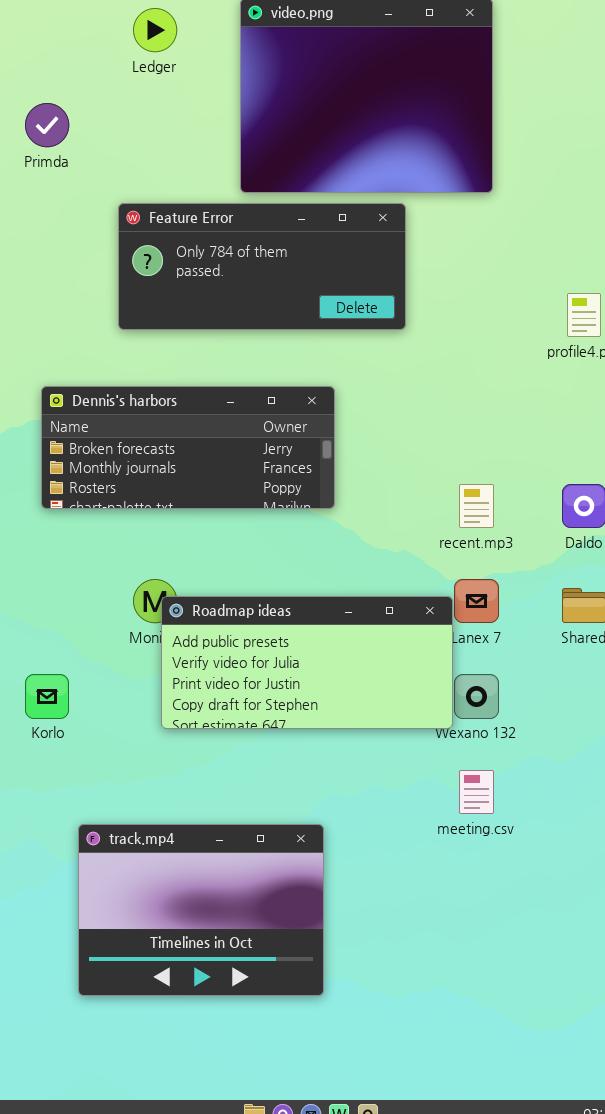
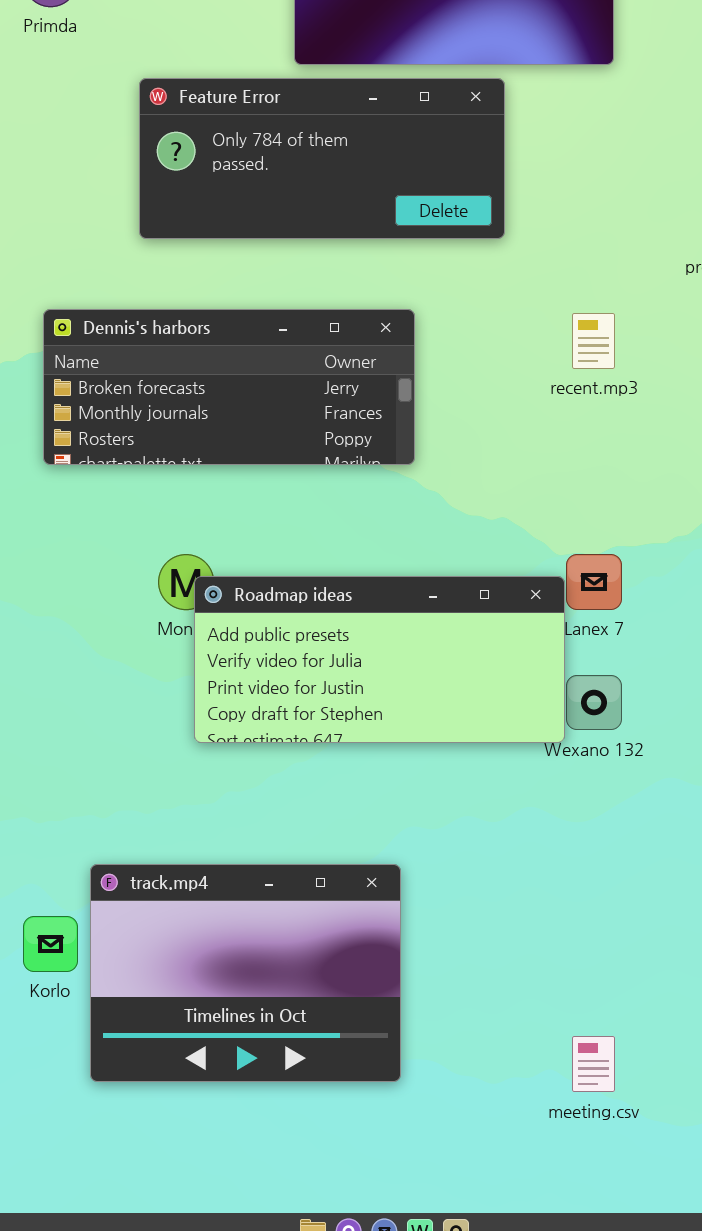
recent.mp3: [459,484,494,528] -> [572,313,615,369], moved
Korlo: [25,674,69,719] -> [23,916,78,972], moved
meeting.csv: [459,770,494,814] -> [572,1036,615,1092], moved

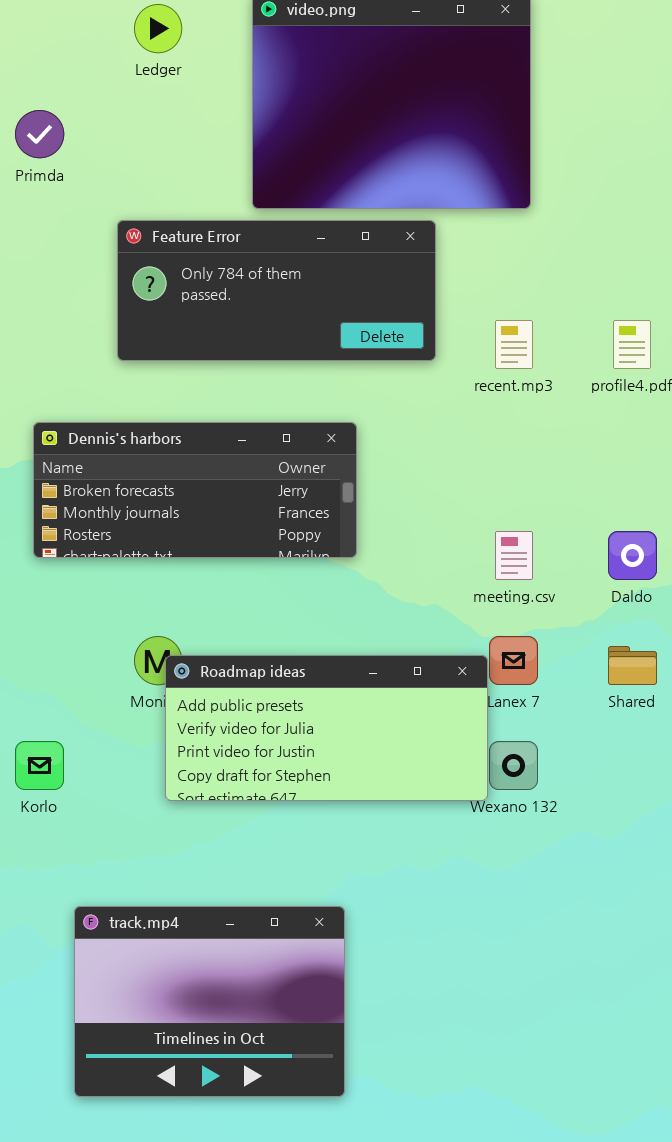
recent.mp3: [572,313,615,369] -> [495,320,533,369], moved
Korlo: [23,916,78,972] -> [15,741,64,790], moved
meeting.csv: [572,1036,615,1092] -> [495,531,533,580], moved

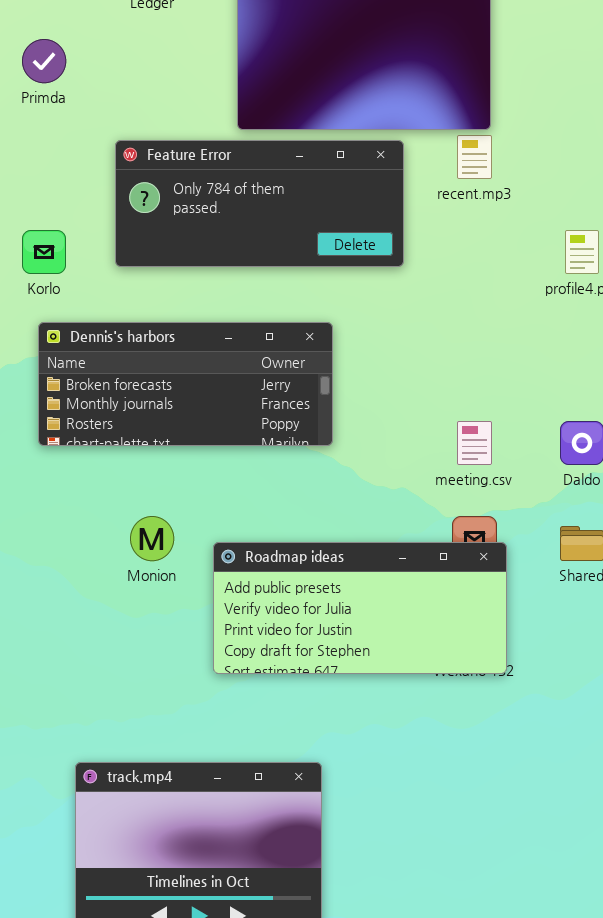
recent.mp3: [495,320,533,369] -> [457,135,492,179], moved
Roadmap ideas: [165,655,488,801] -> [213,542,507,674], moved
Korlo: [15,741,64,790] -> [22,230,66,274], moved

